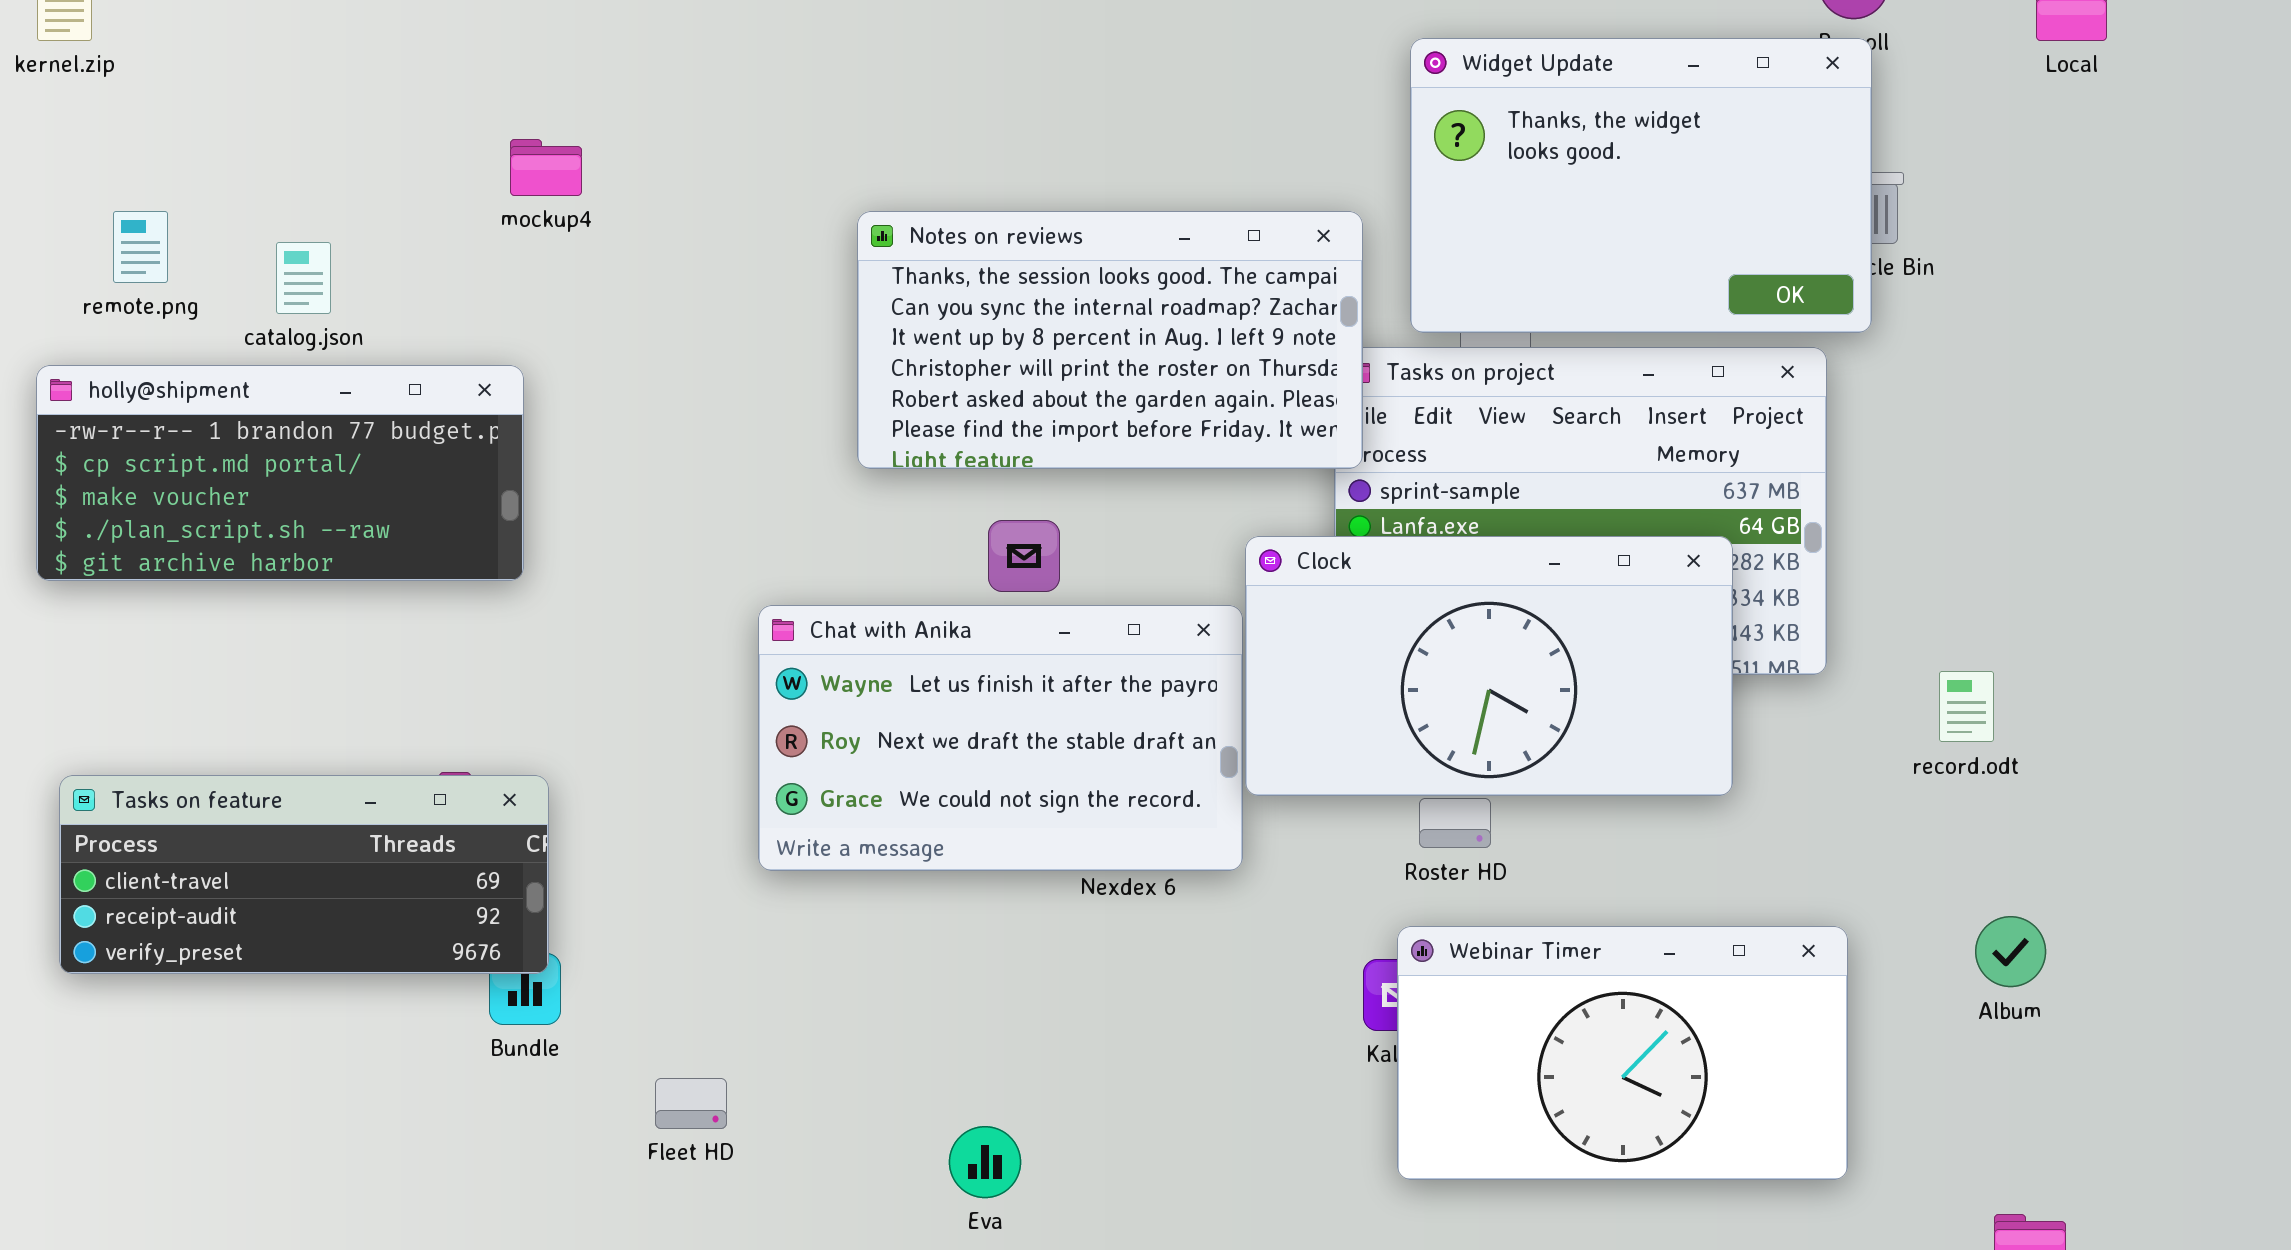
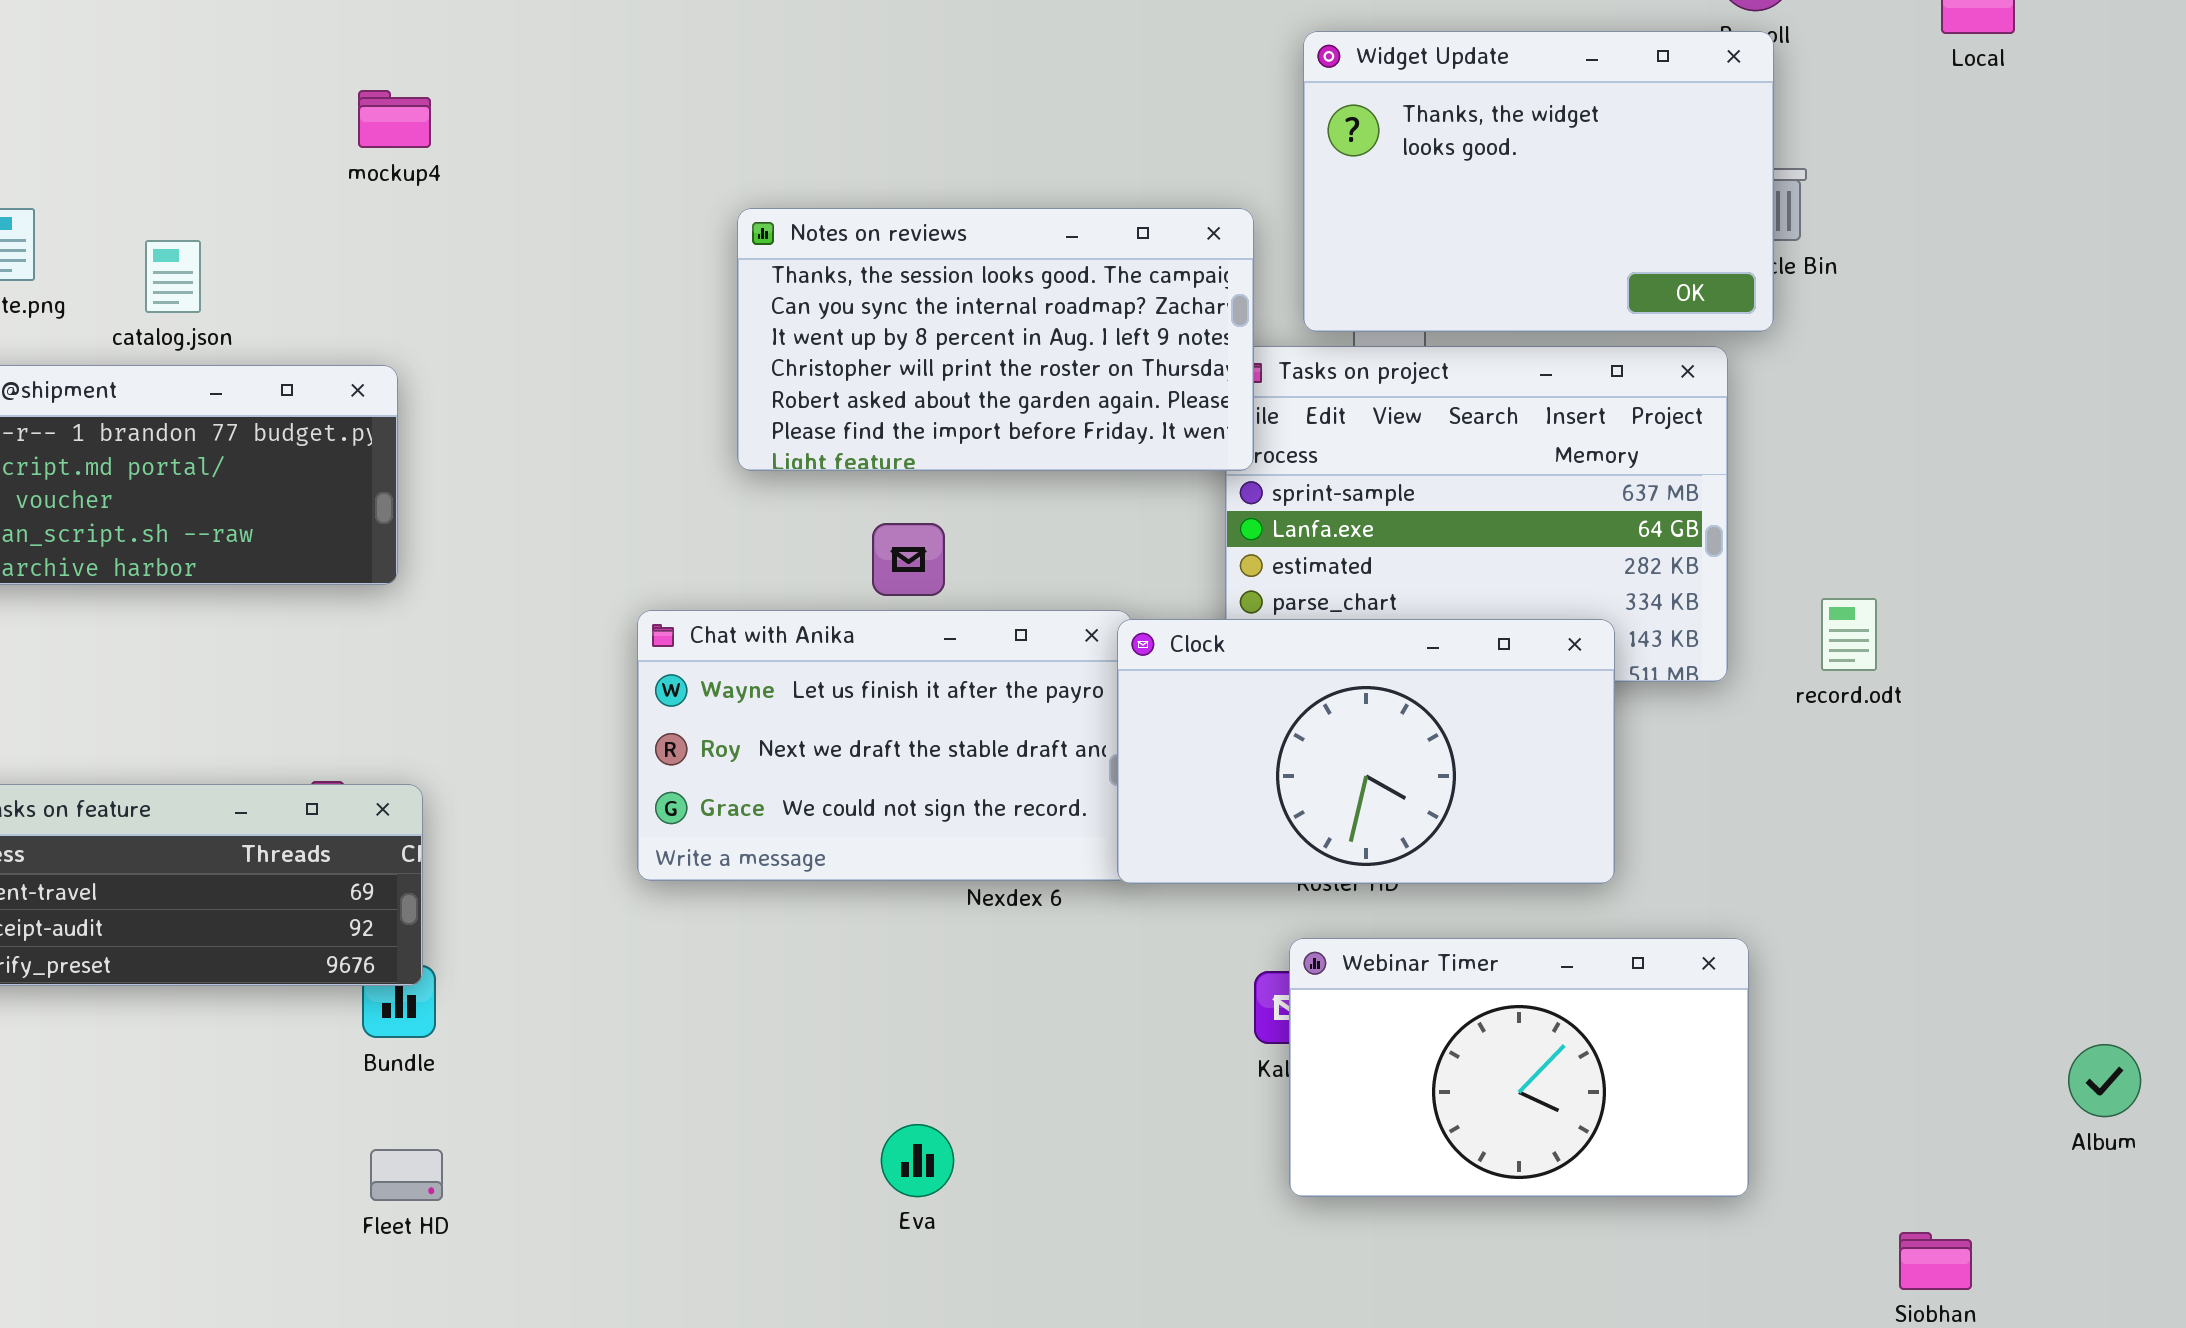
mockup4: [510,139,582,196] -> [358,90,431,148], moved
Clock: [1245,536,1733,796] -> [1117,619,1615,884], moved
record.odt: [1939,671,1994,742] -> [1821,598,1877,671], moved
Album: [1975,916,2046,987] -> [2068,1044,2141,1117], moved
Fleet HD: [655,1078,727,1129] -> [370,1149,443,1201], moved
Eva: [949,1126,1021,1198] -> [881,1124,954,1197], moved

